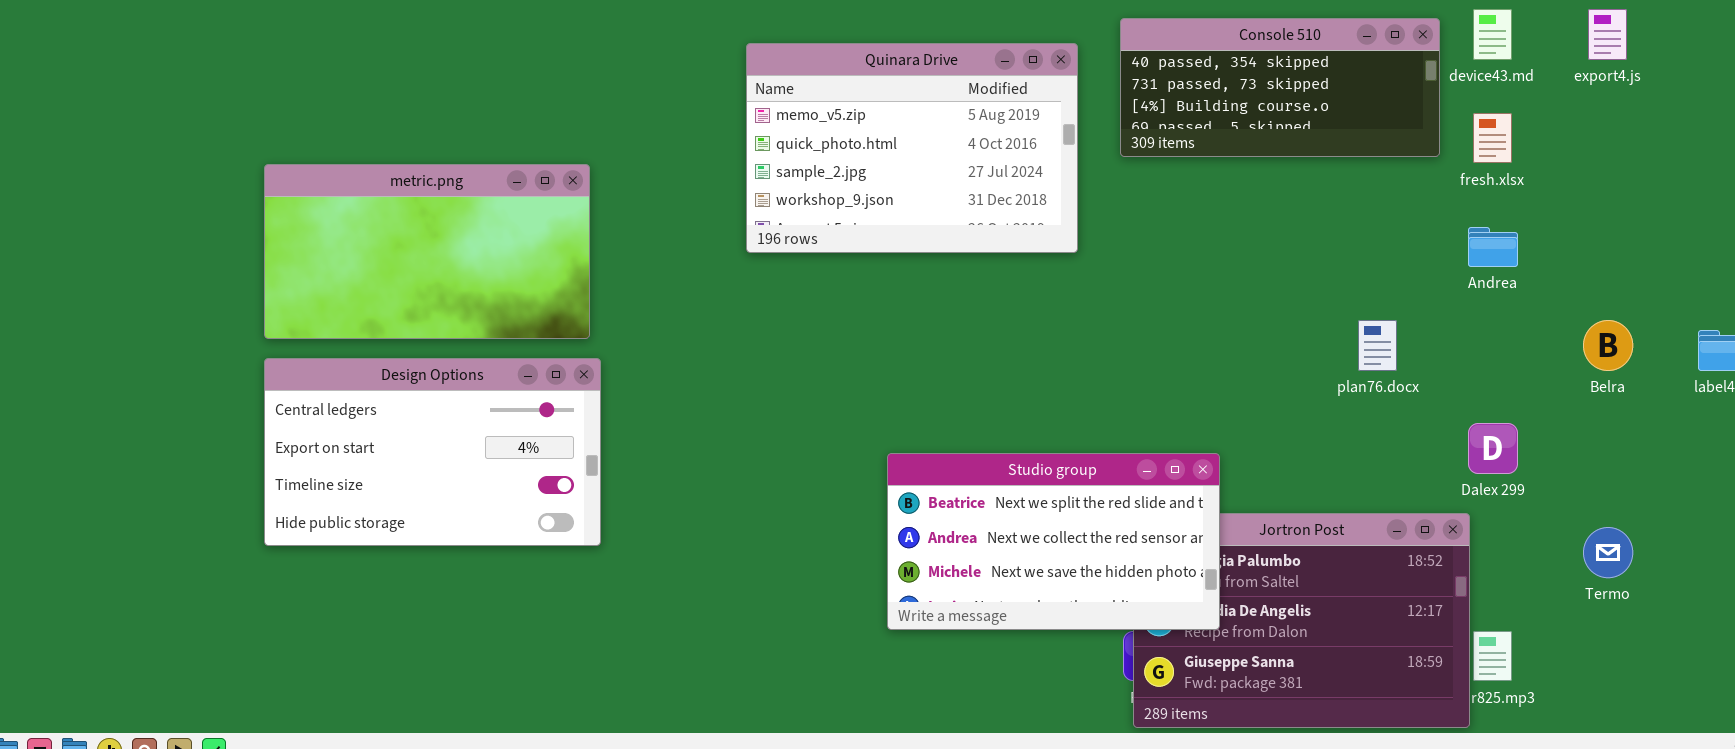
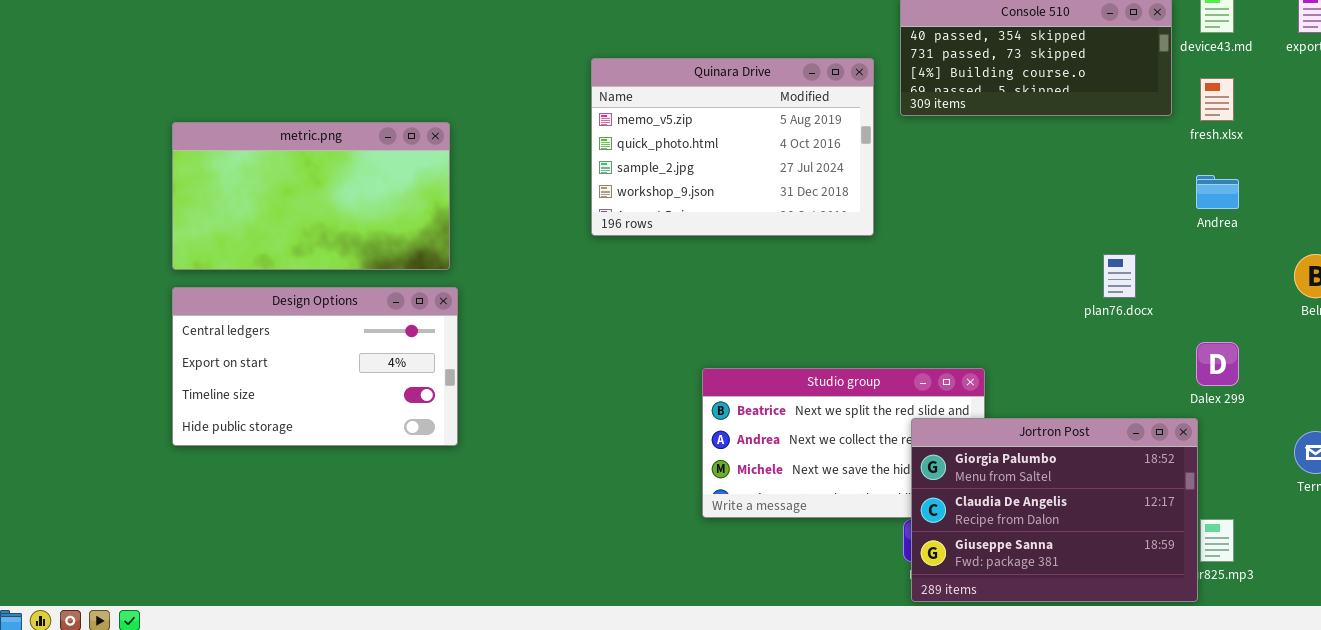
Quinara Drive: [746,43,1078,253] -> [591,58,874,236], moved
Jortron Post: [1133,513,1470,728] -> [911,418,1198,602], raised

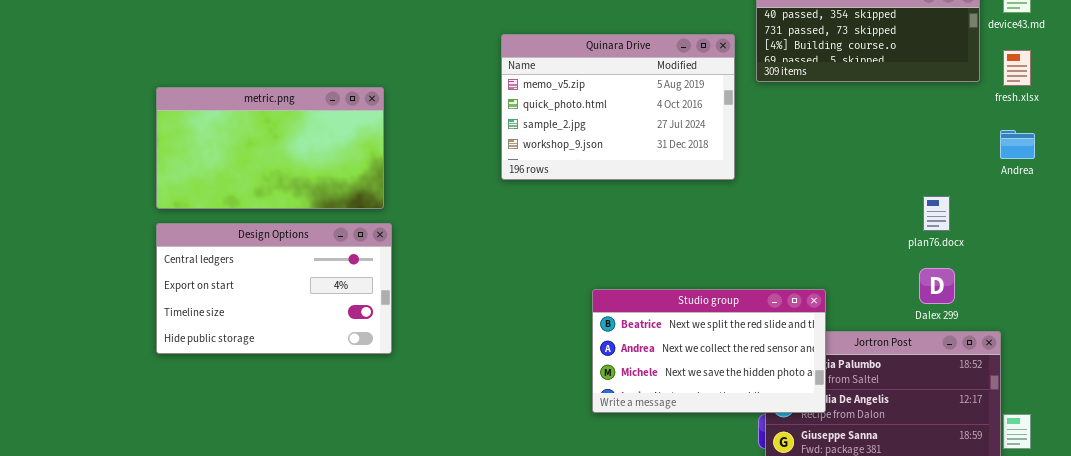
Dalex 299: [1196,342,1239,386] -> [919,268,955,304], moved
Studio group: [702,368,985,518] -> [592,289,826,413], raised

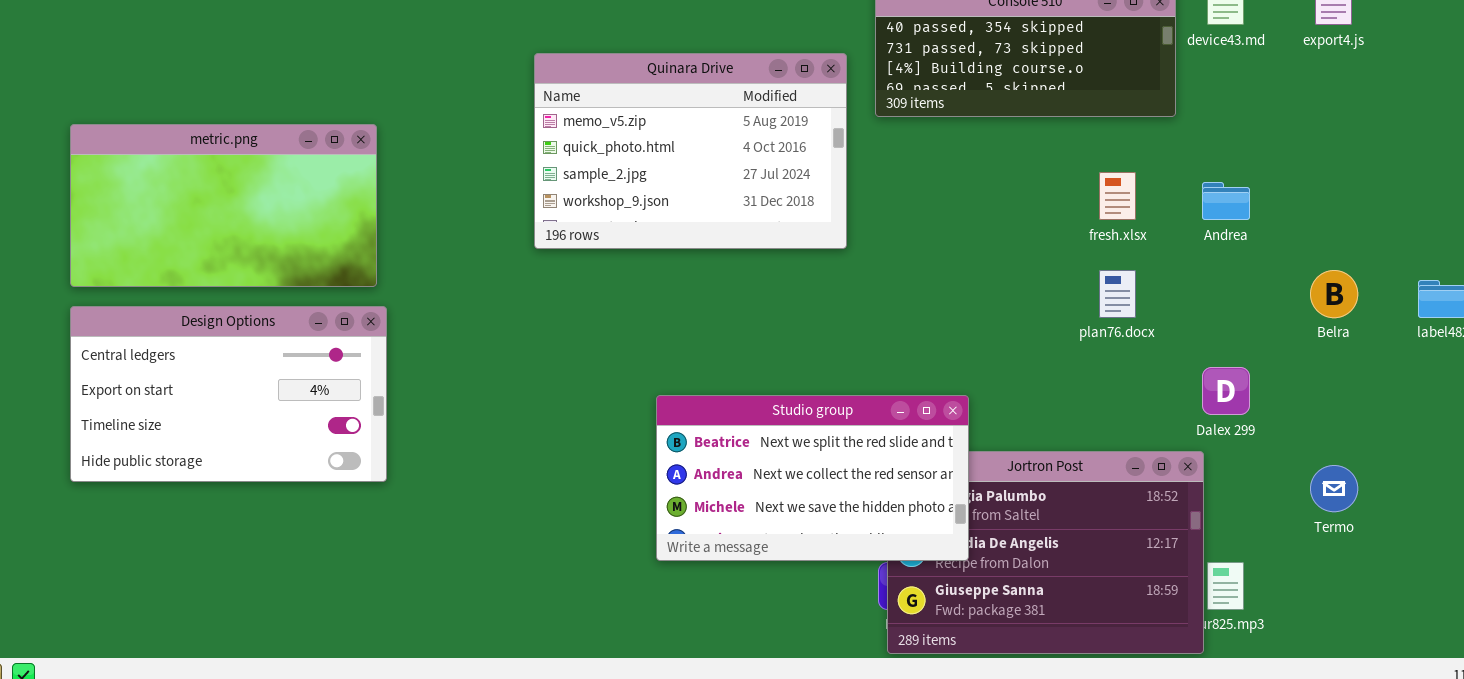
fresh.xlsx: [1003,50,1031,86] -> [1099,172,1136,220], moved
Dalex 299: [919,268,955,304] -> [1202,367,1250,415], moved

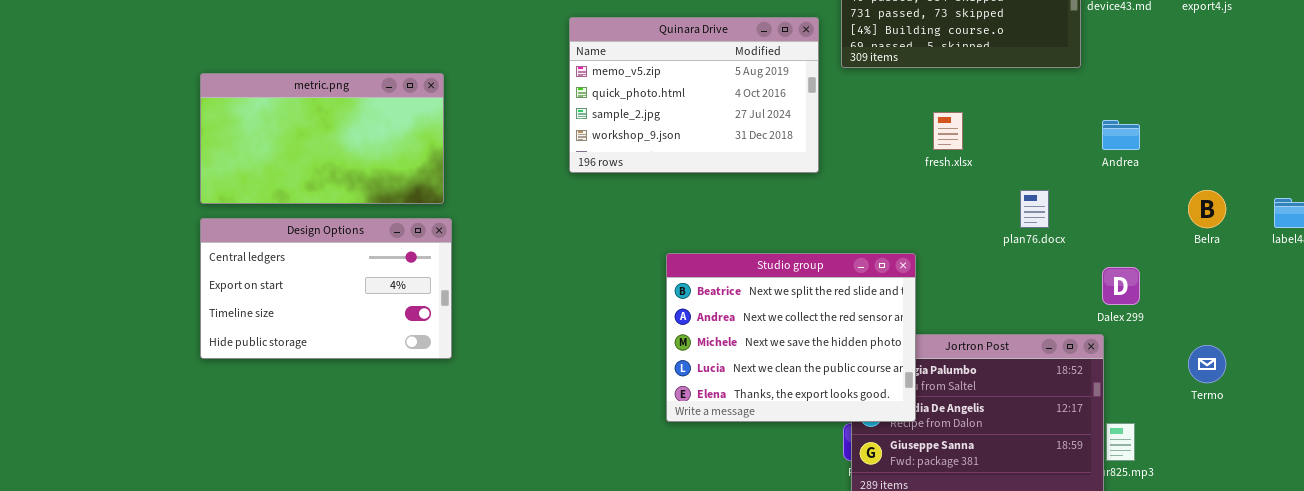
fresh.xlsx: [1099,172,1136,220] -> [933,112,963,150], moved
Studio group: [656,395,969,561] -> [666,253,916,422], resized

